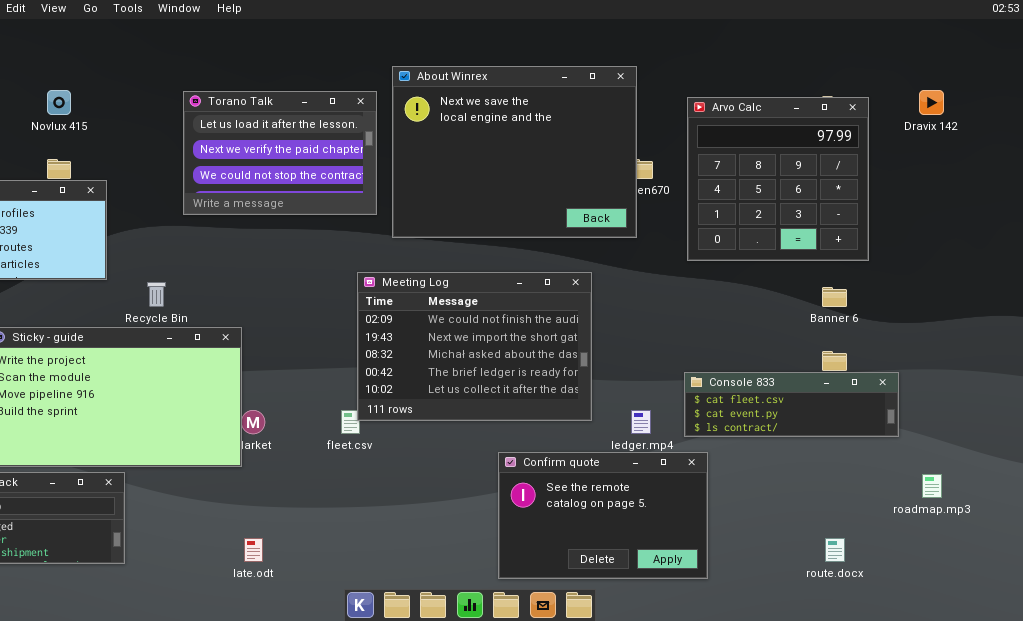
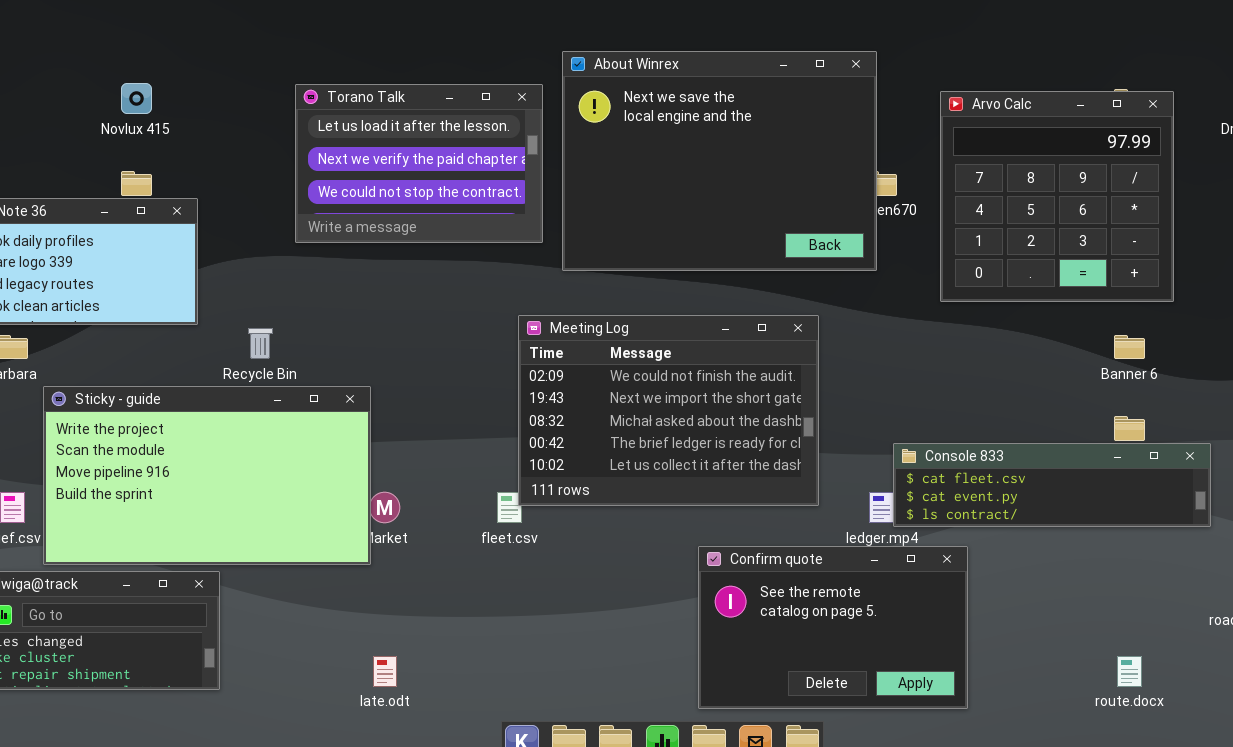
Console 833: [684,372,899,437] -> [893,443,1211,527], resized

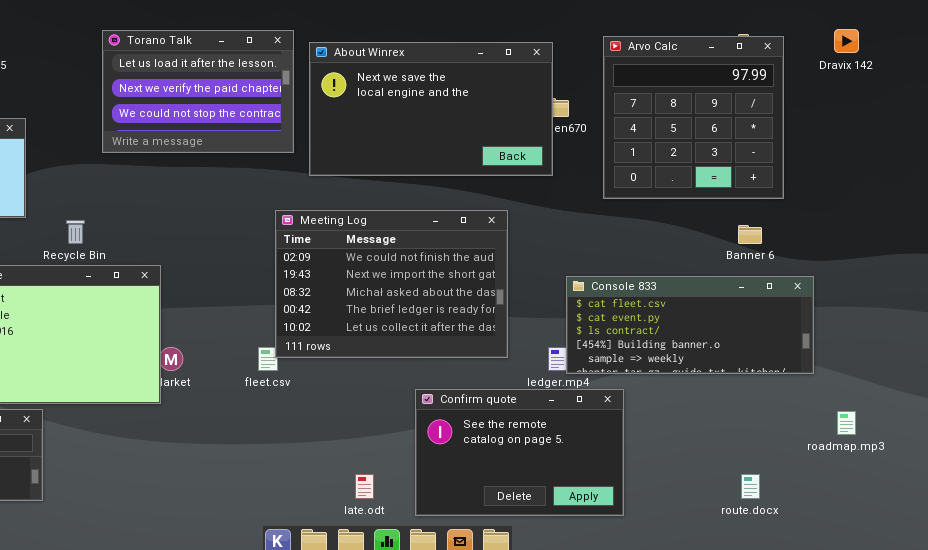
About Winrex: [562,51,877,271] -> [309,42,553,176], resized
Console 833: [893,443,1211,527] -> [566,276,814,374], resized
late.odt: [373,656,397,687] -> [355,474,374,499], moved

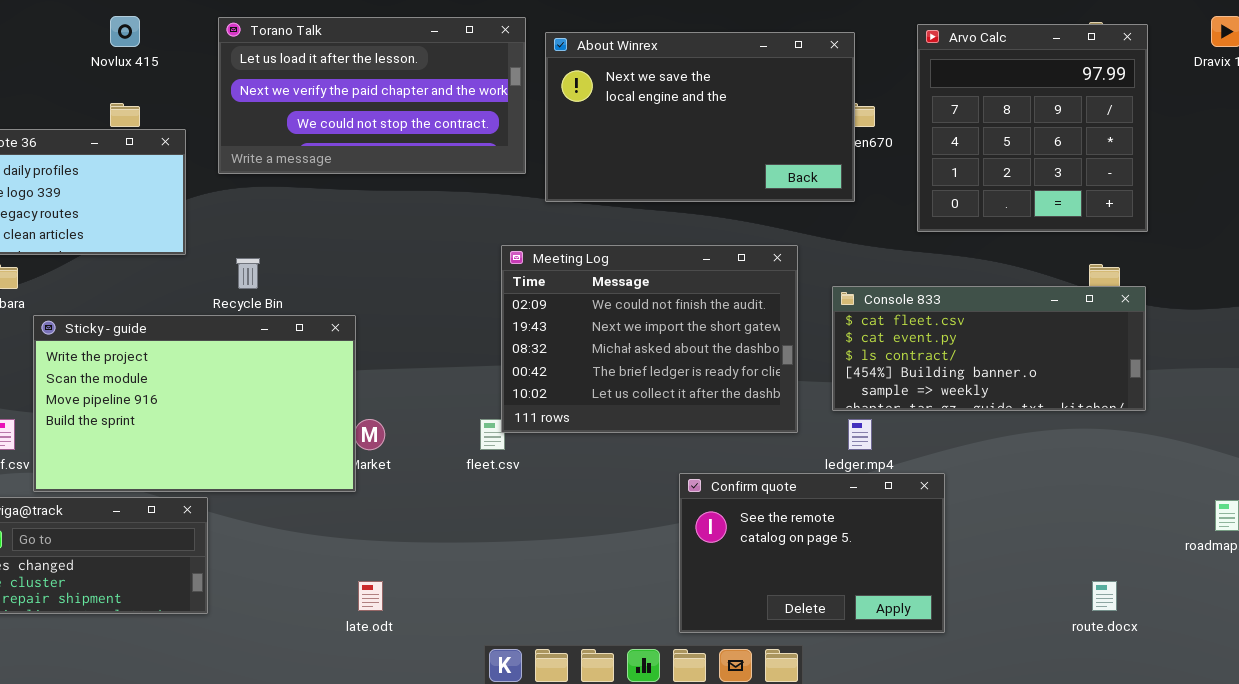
Torano Talk: [102,30,294,153] -> [218,17,526,174], resized
Console 833: [566,276,814,374] -> [832,286,1146,411], moved
late.odt: [355,474,374,499] -> [358,581,383,611], moved

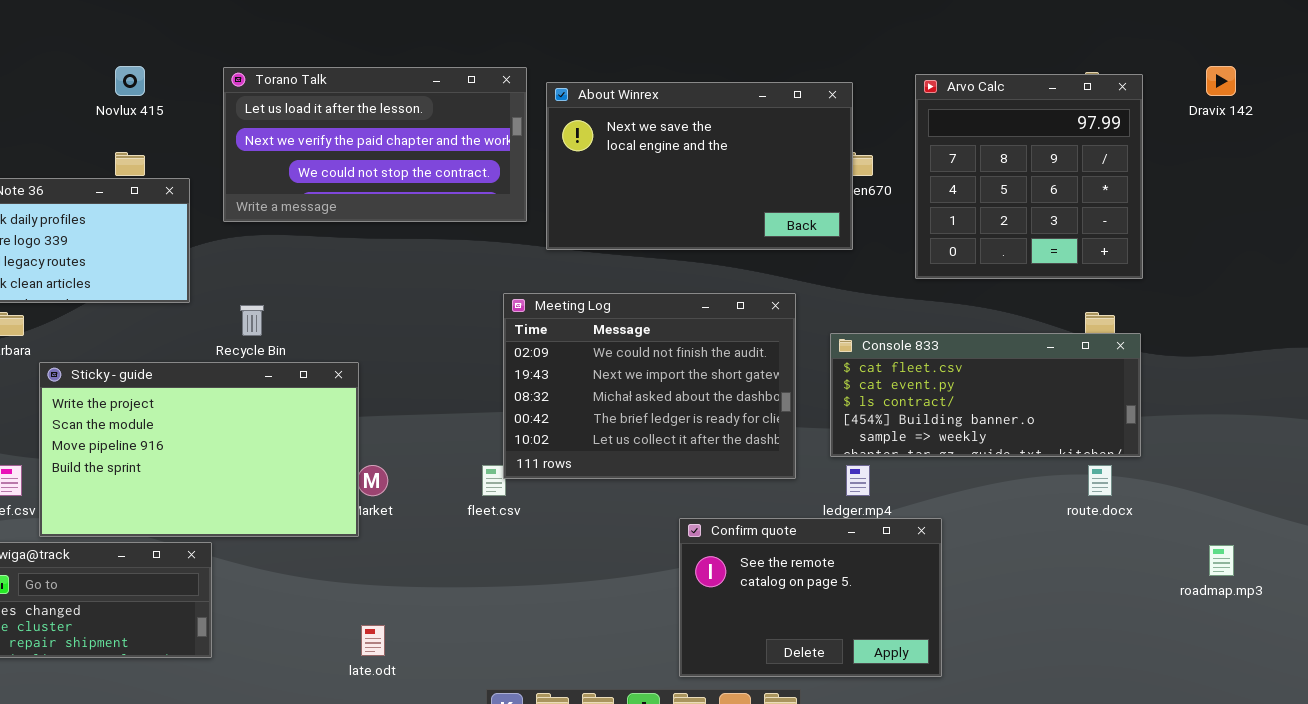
route.docx: [1092,581,1117,611] -> [1088,465,1112,496], moved

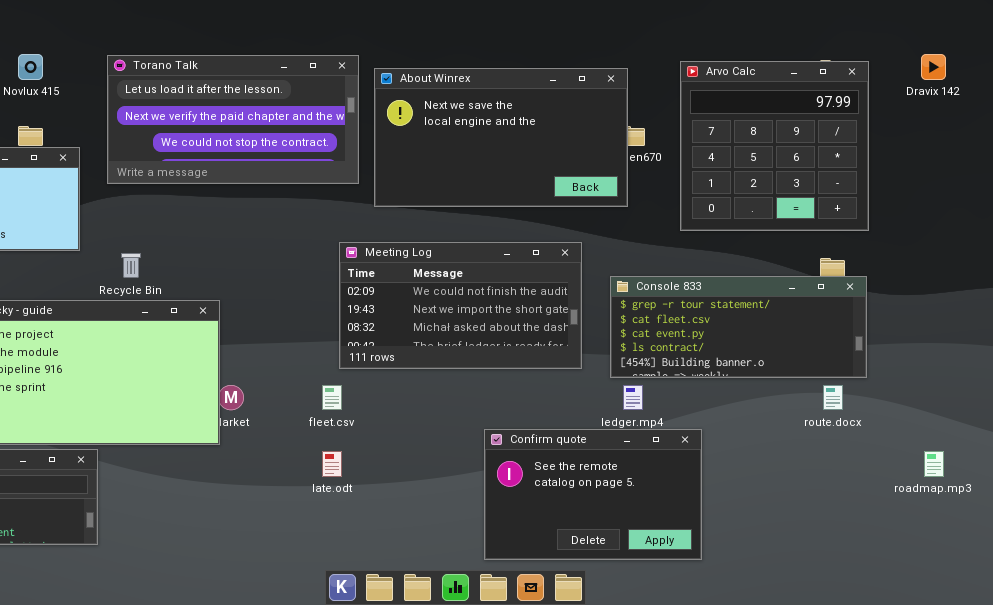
Meeting Log: [503,293,796,479] -> [339,242,582,369], resized
Console 833: [830,333,1141,457] -> [610,276,867,378], scrolled up 1 row
late.odt: [361,625,385,656] -> [322,451,342,477], moved

